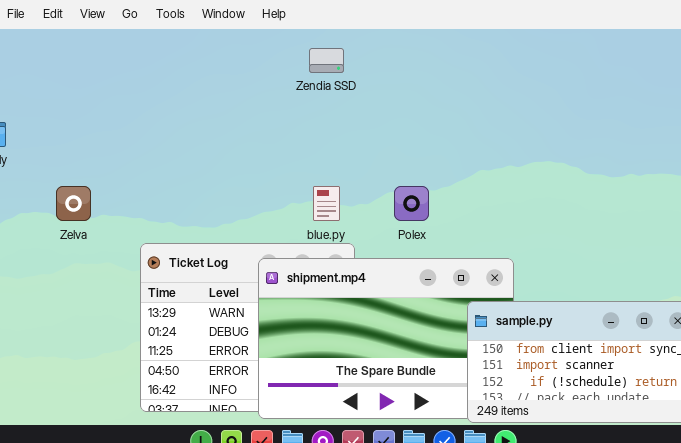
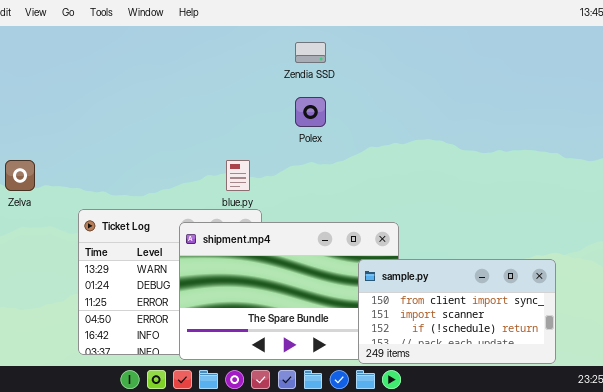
Zendia SSD: [309,48,344,73] -> [295,42,326,63], moved
Polex: [394,186,429,221] -> [295,97,326,127], moved

